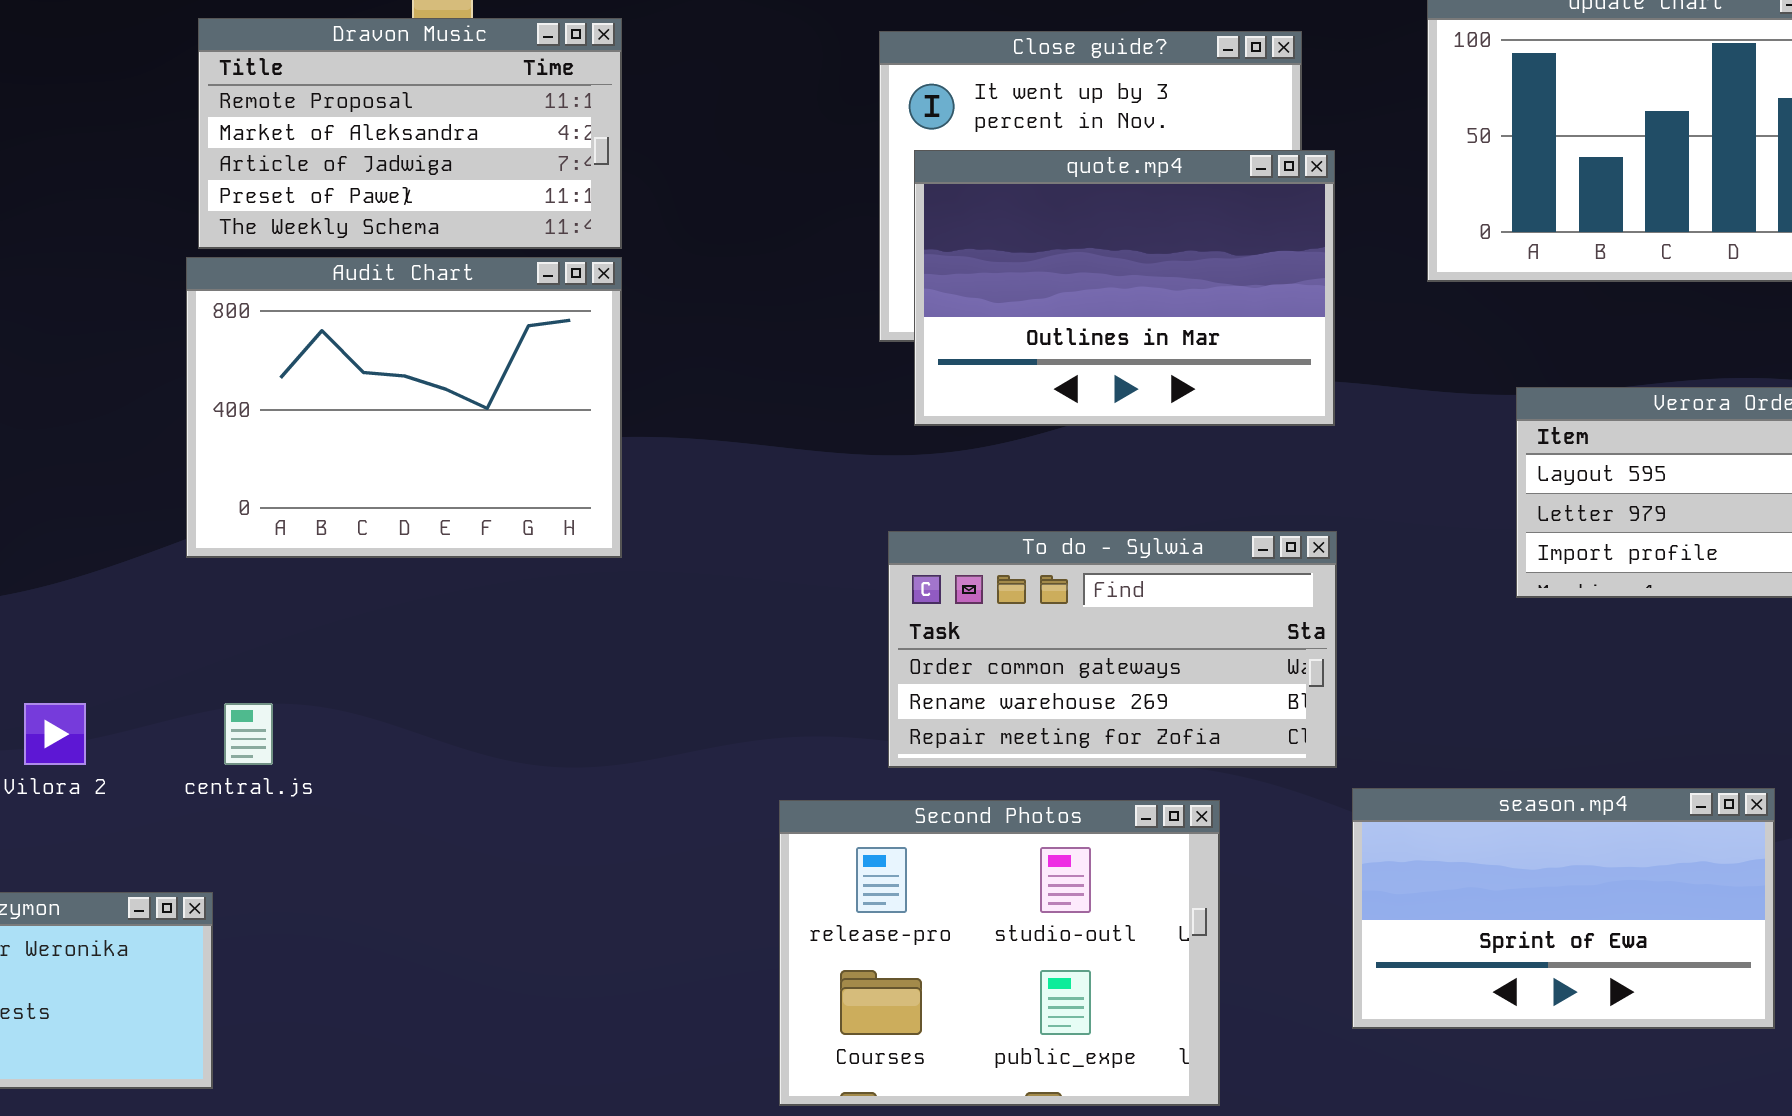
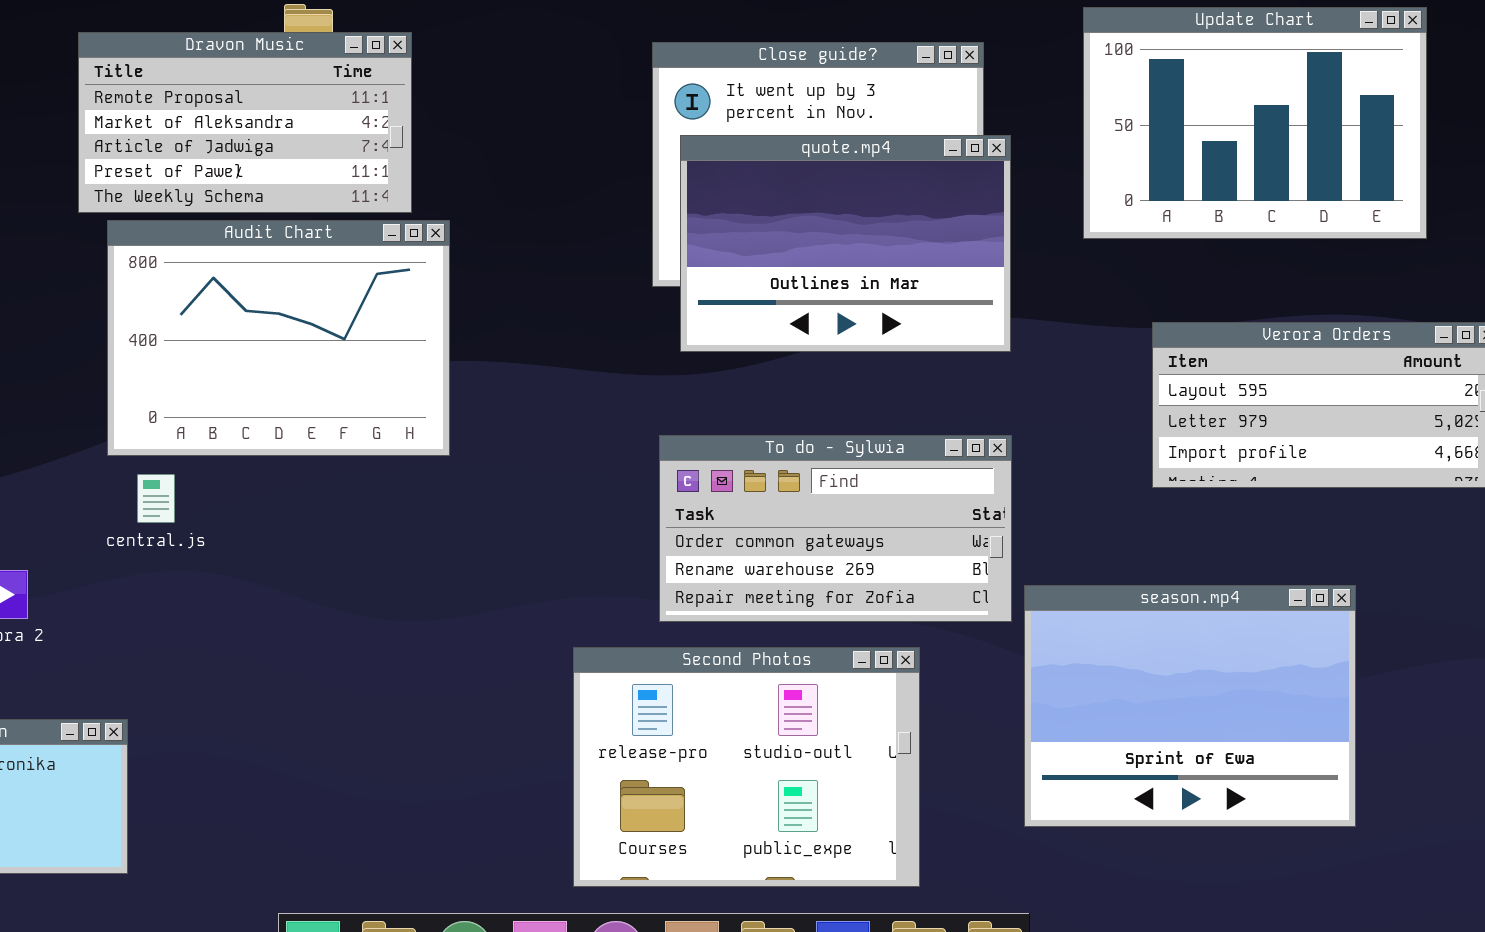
Dravon Music: [198,18,622,249] -> [78,32,412,213], moved
central.js: [224,703,273,765] -> [137,474,175,523], moved
season.mp4: [1352,788,1775,1029] -> [1024,585,1356,827], resized

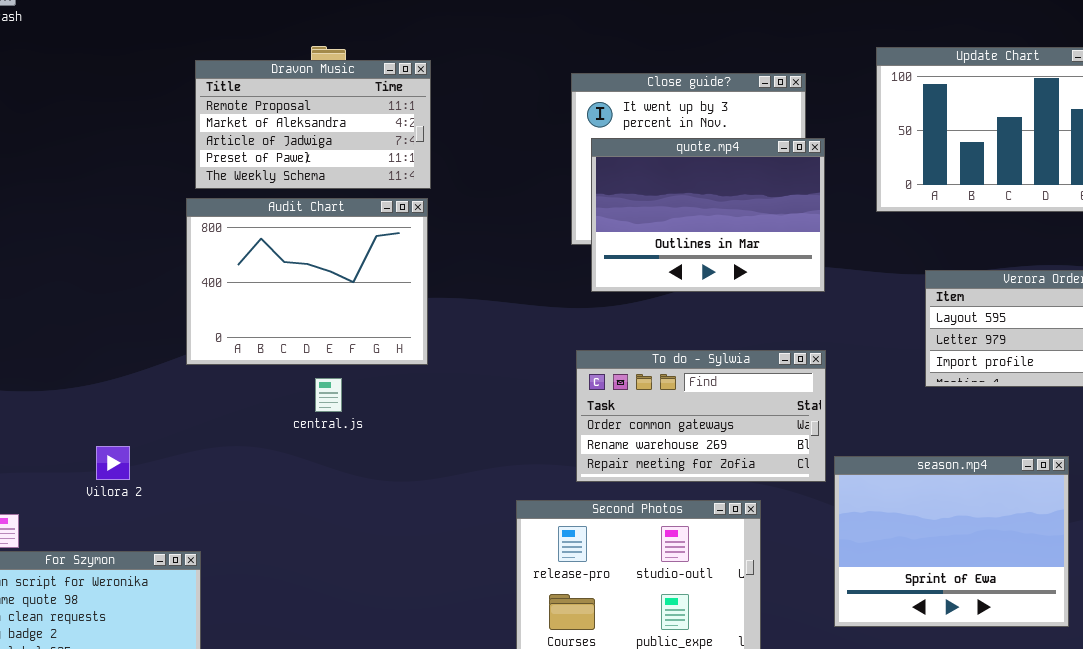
Dravon Music: [78,32,412,213] -> [195,60,431,189], moved
central.js: [137,474,175,523] -> [315,378,342,412], moved

